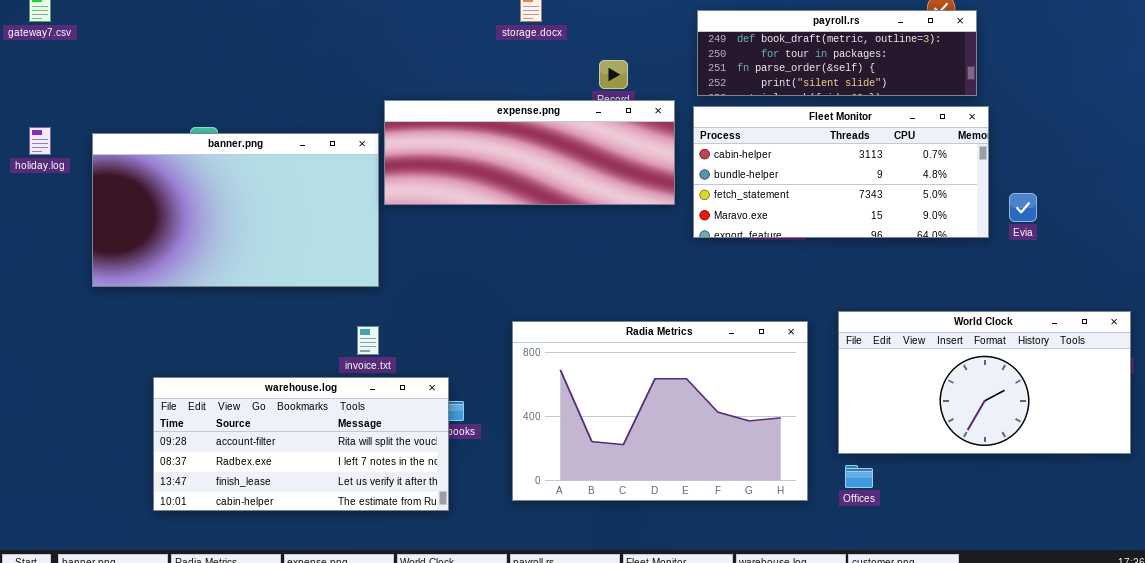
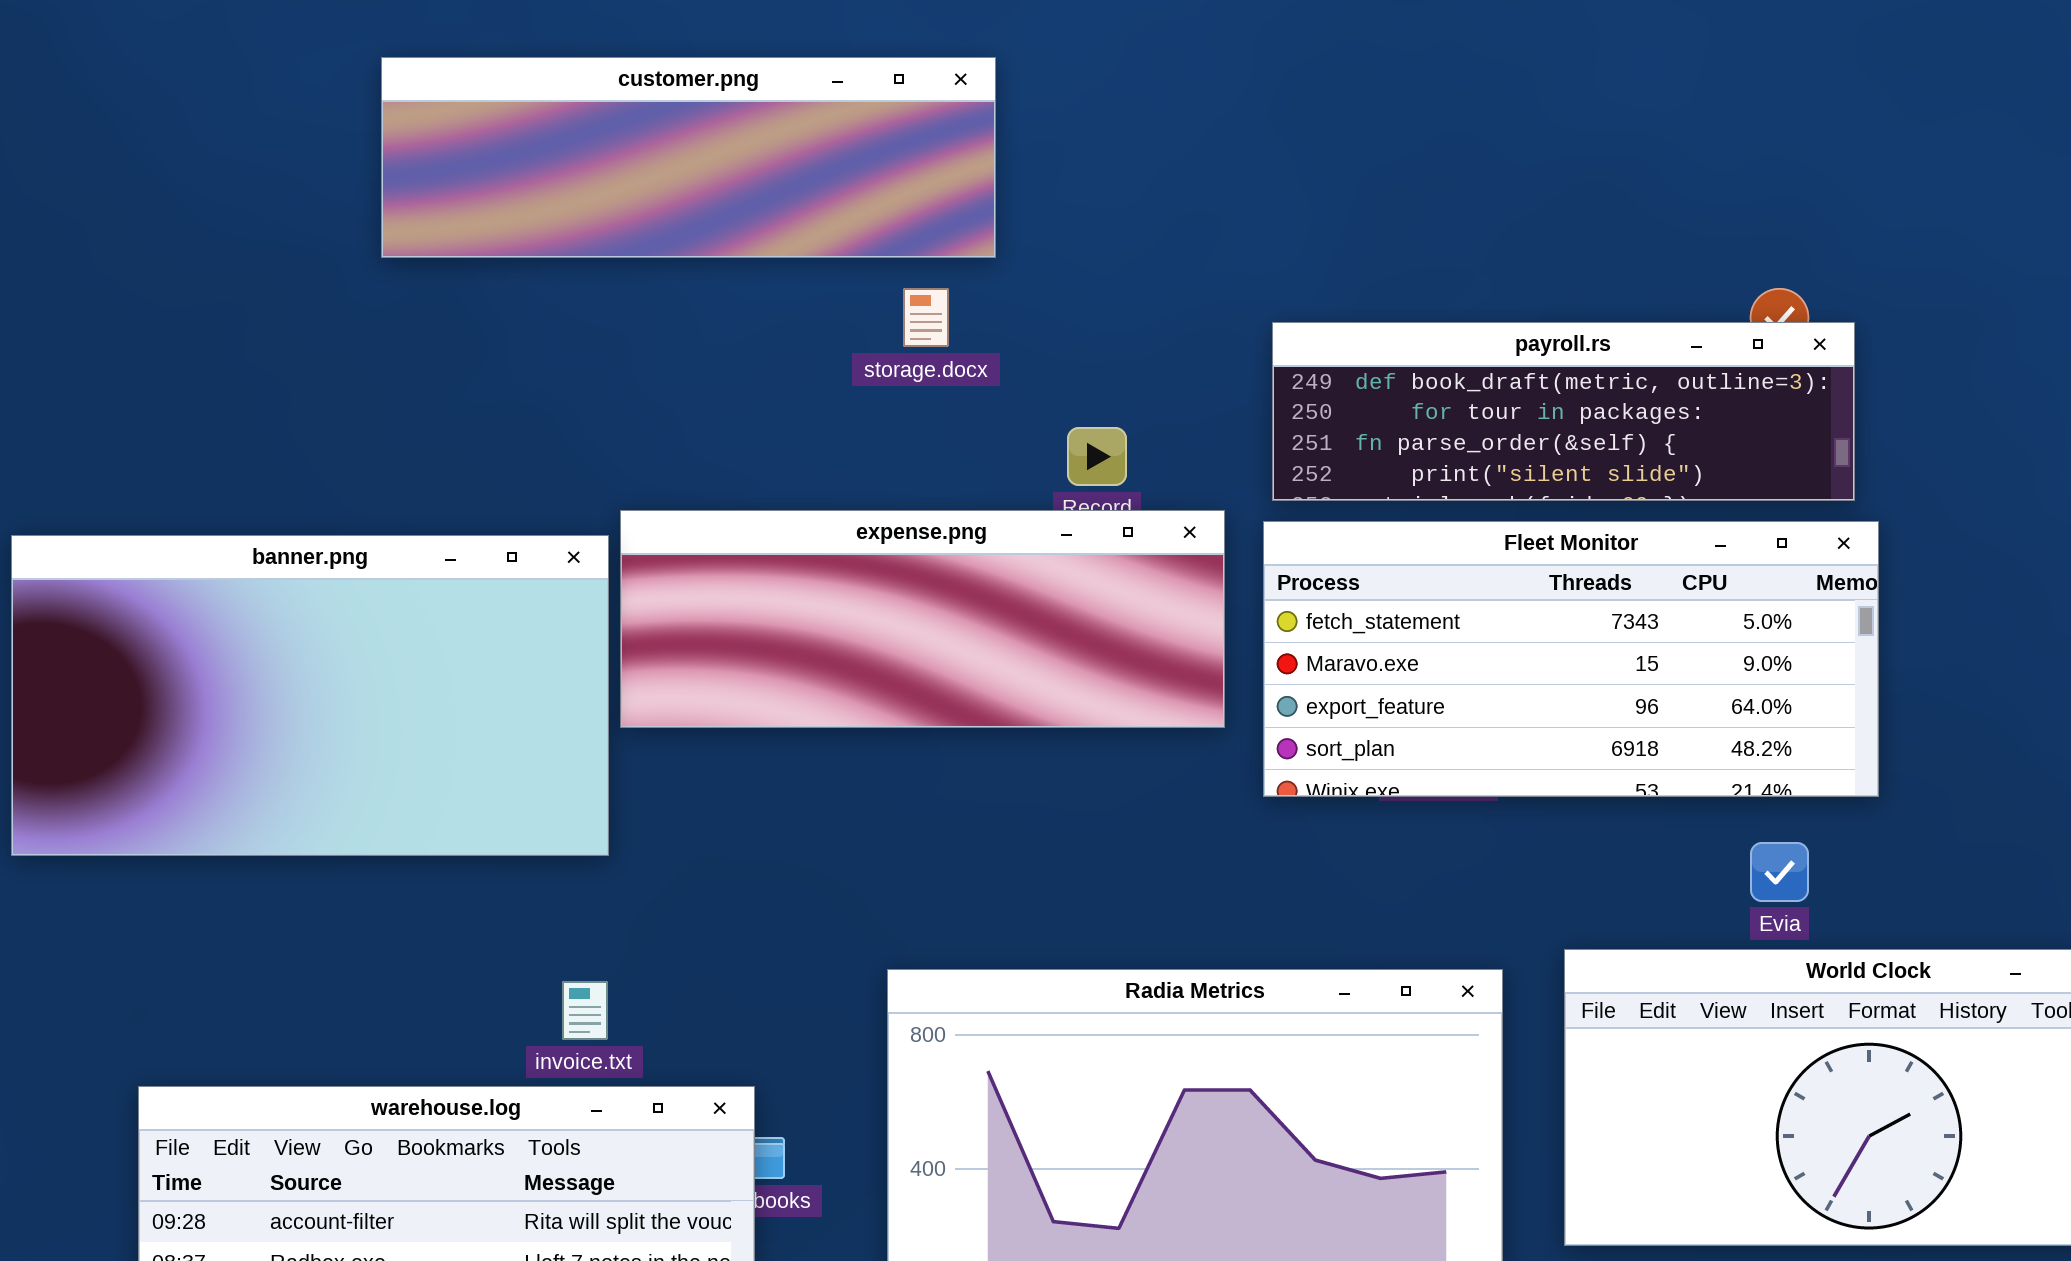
Fleet Monitor: [693,106,989,238] -> [1263,521,1879,797], scrolled down 2 rows
banner.png: [92,133,379,287] -> [11,535,609,856], moved
Evia: [1009,193,1037,222] -> [1750,842,1809,902], moved

